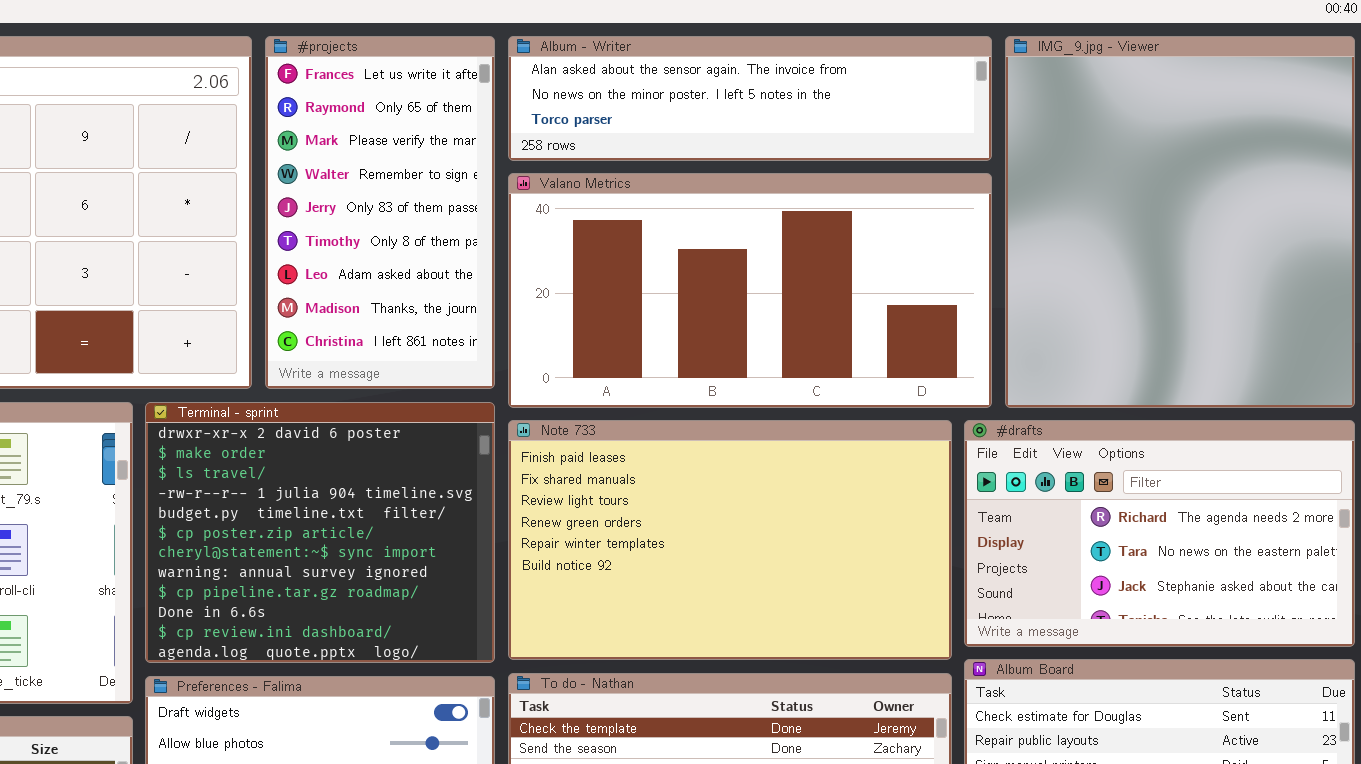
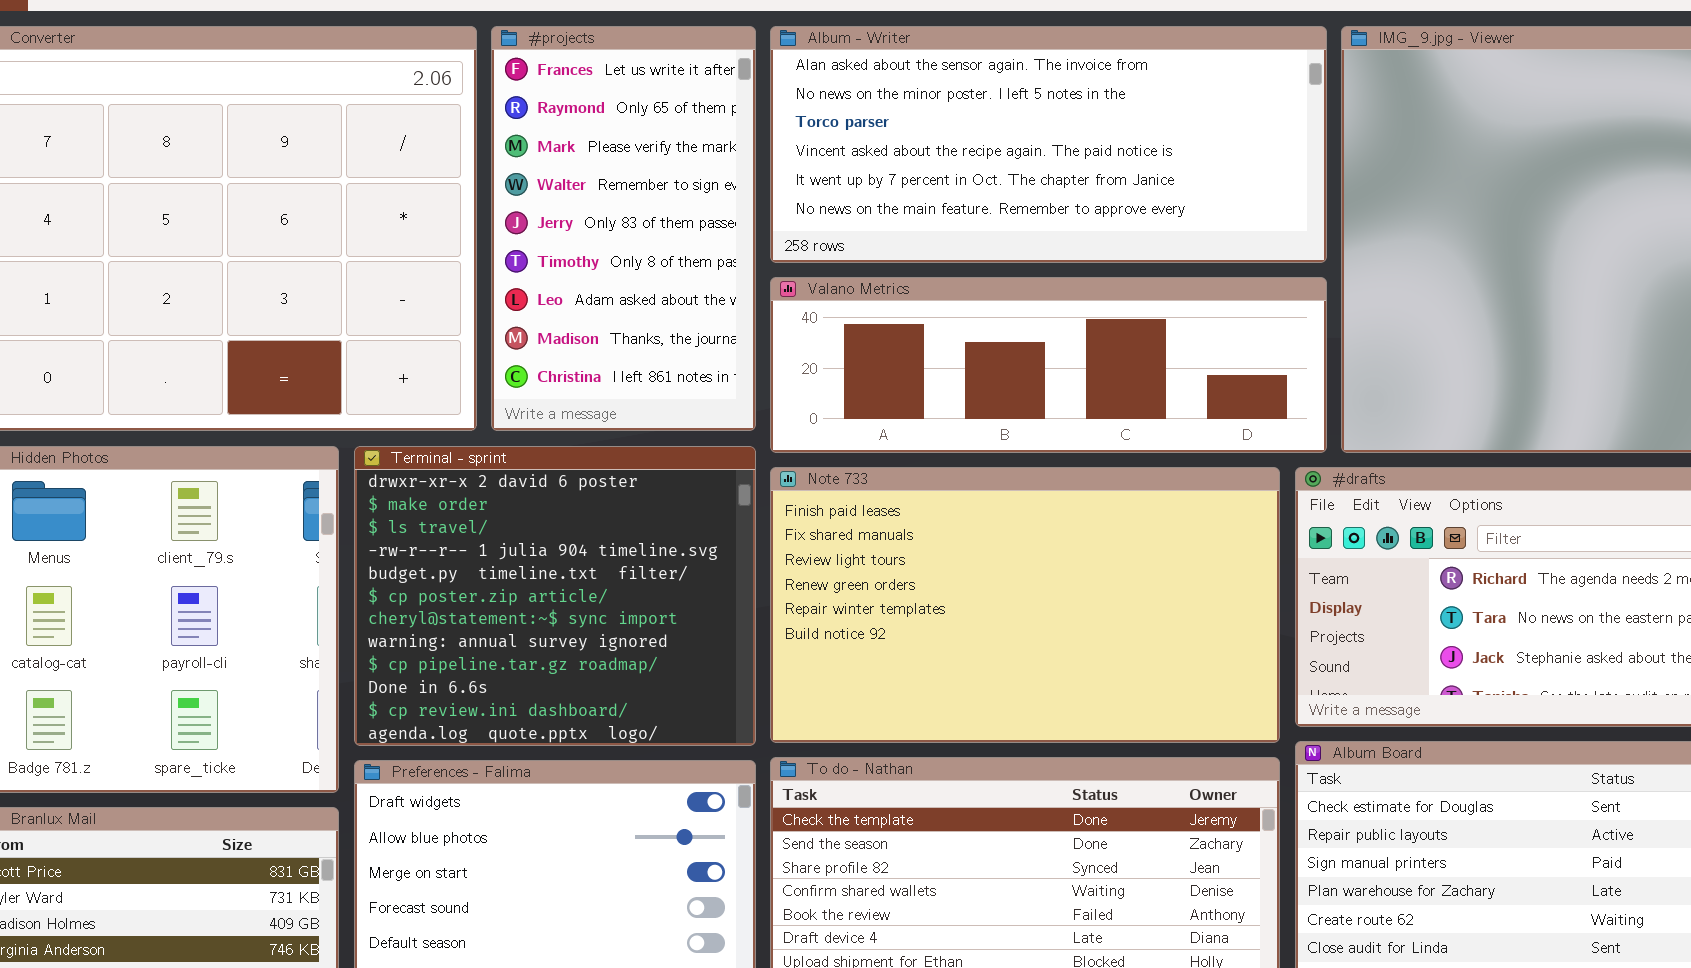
Album - Writer: [508,36,992,161] -> [770,26,1327,263], resized
Valano Metrics: [508,173,992,408] -> [770,277,1327,453], resized

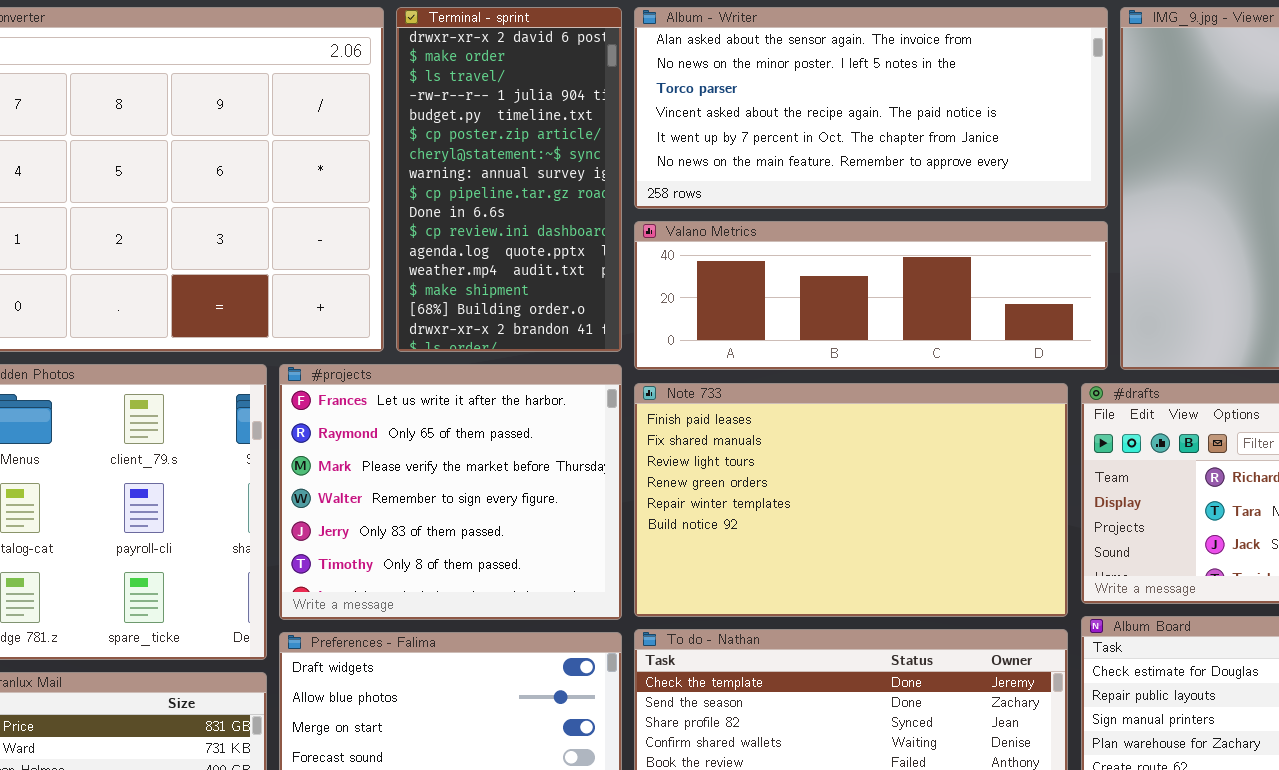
#projects: [491,26,756,431] -> [279,364,622,620], moved, resized
Terminal - sprint: [354,446,756,746] -> [396,7,622,352], moved, resized

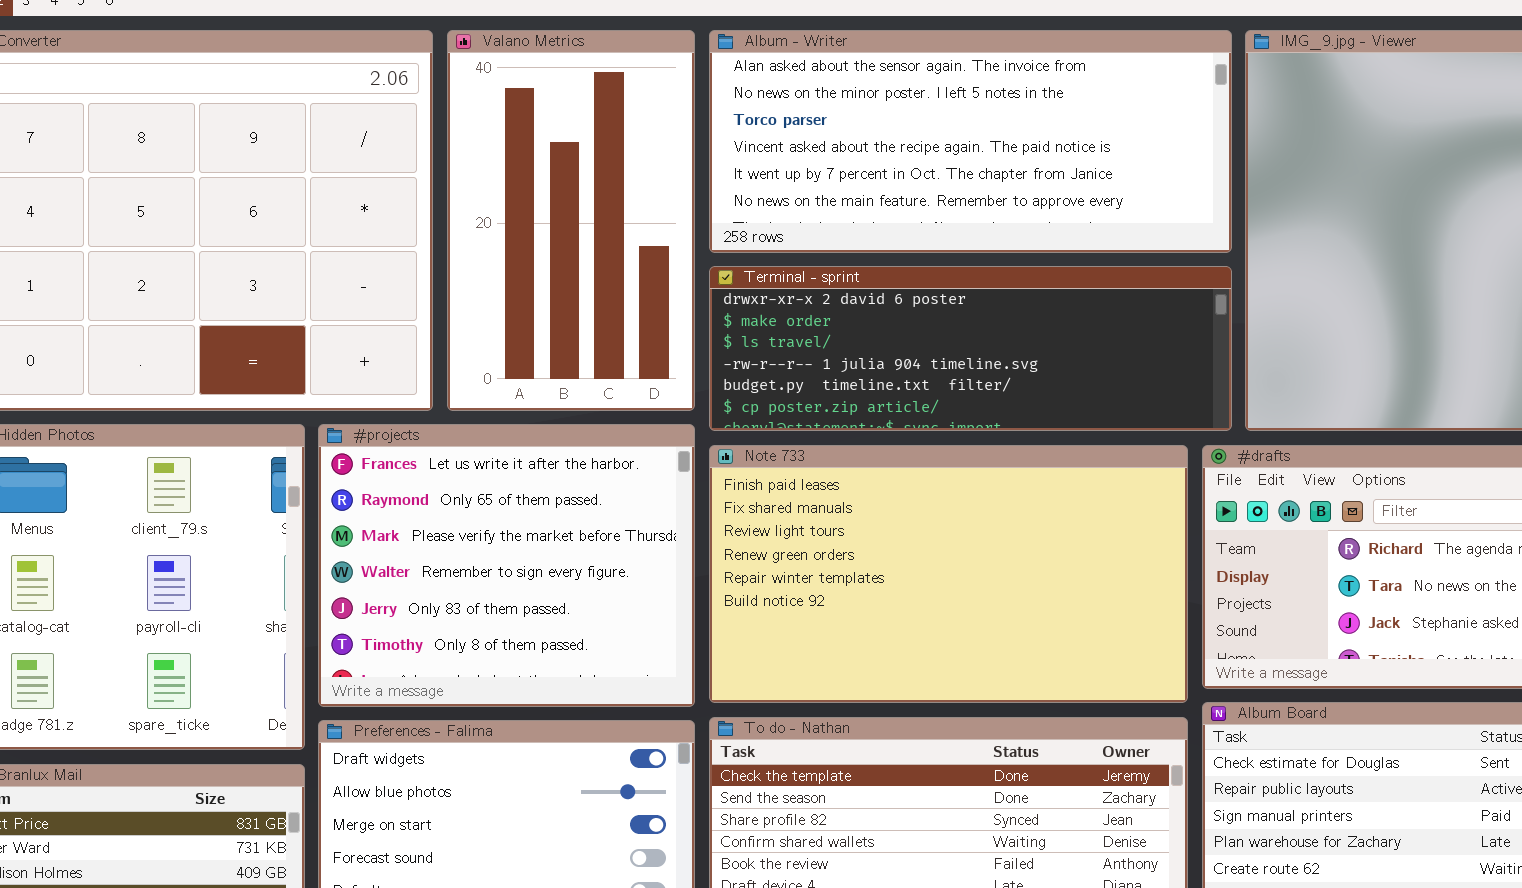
Terminal - sprint: [396,7,622,352] -> [709,266,1232,431], moved, resized
Valano Metrics: [634,221,1108,370] -> [447,30,695,411], moved, resized

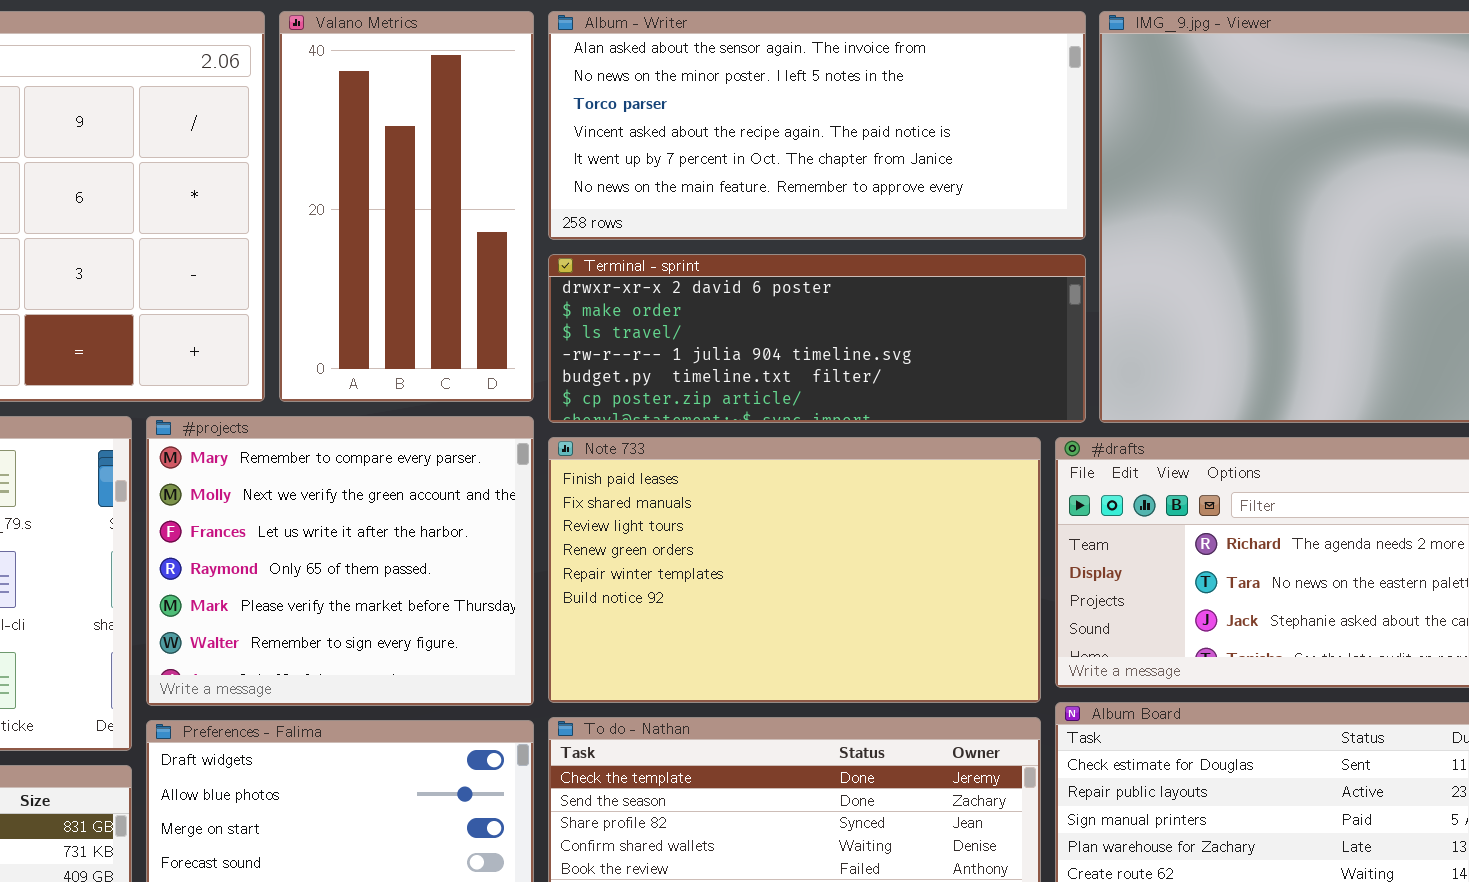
#projects: [318,424,695,707] -> [146,416,534,706], scrolled up 2 rows

